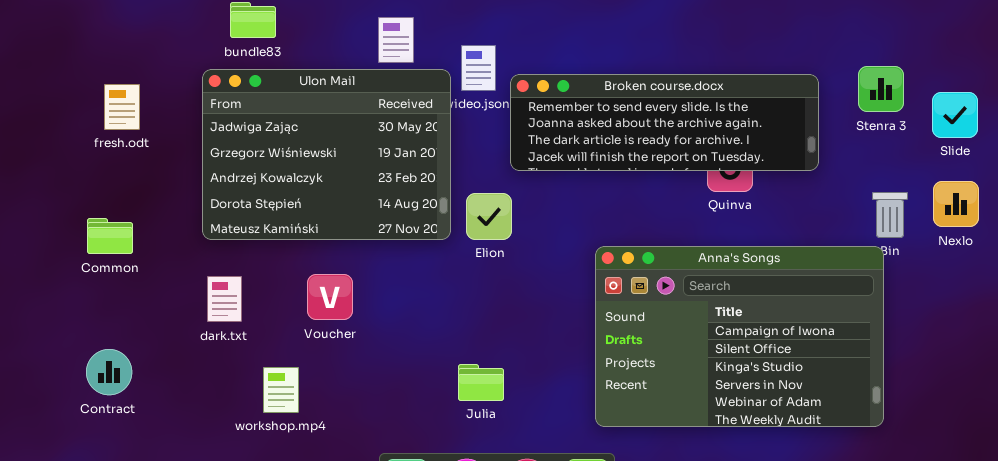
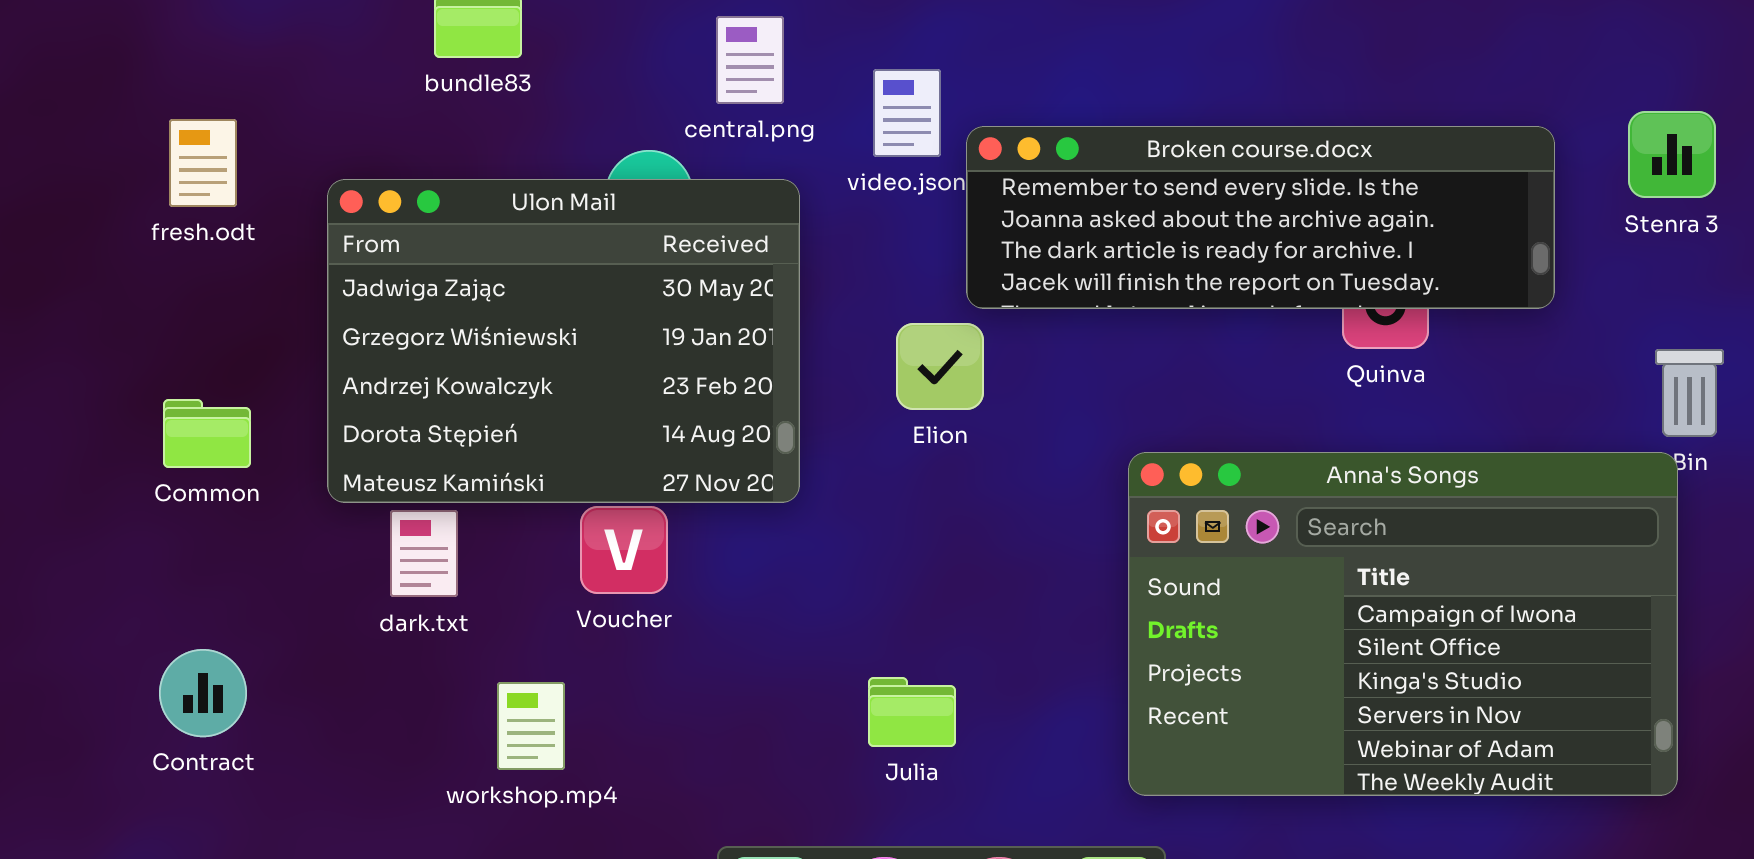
Ulon Mail: [202,69,451,240] -> [327,179,800,503], moved
fresh.odt: [104,84,140,130] -> [169,119,237,207], moved
Elion: [466,193,512,240] -> [896,323,984,410], moved

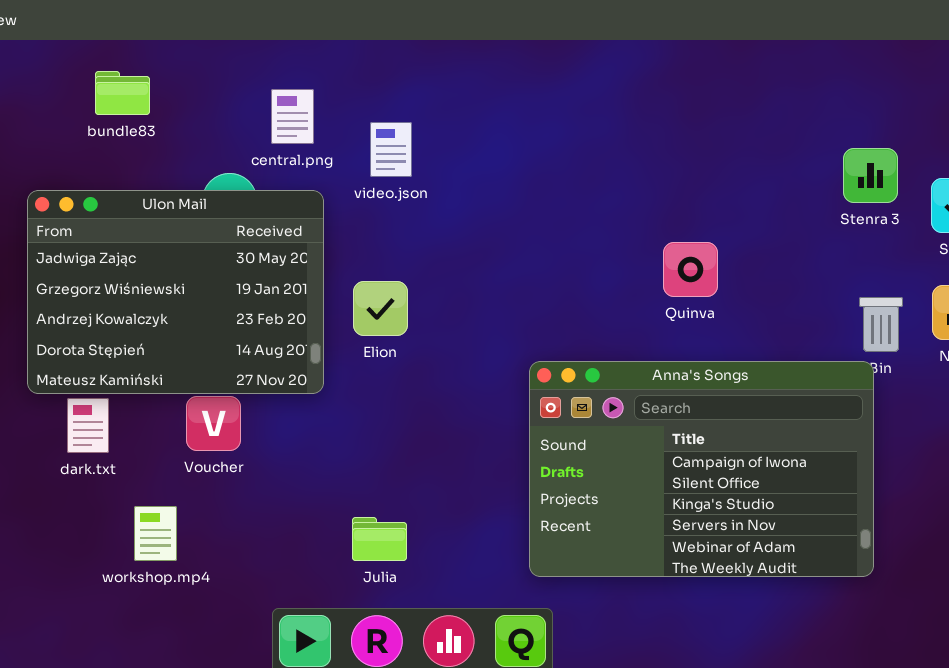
Broken course.docx: [966,126,1555,309] -> none, closed
Elion: [896,323,984,410] -> [353,281,408,336], moved
Julia: [868,677,956,747] -> [352,517,407,561], moved

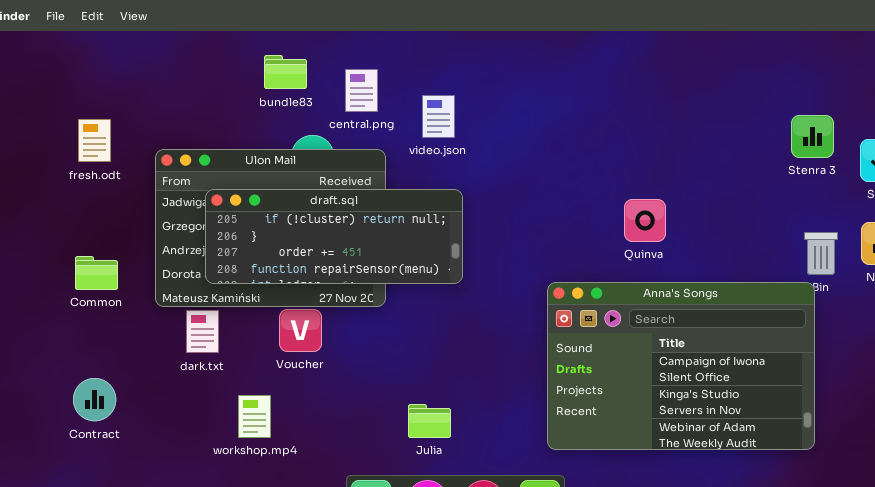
bundle83: [95,71,150,115] -> [264,55,307,89], moved
draft.sql: none -> [205,189,463,284], opened
Quinva: [663,242,718,297] -> [624,199,666,242], moved

